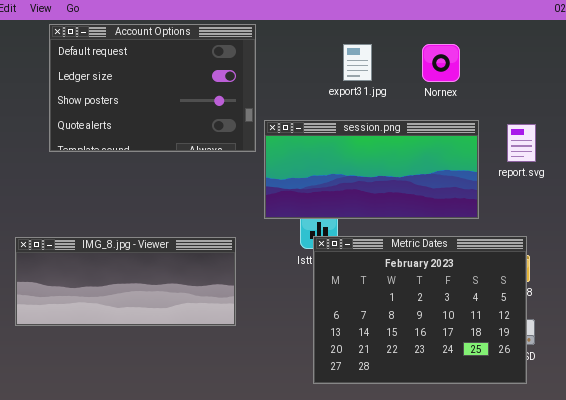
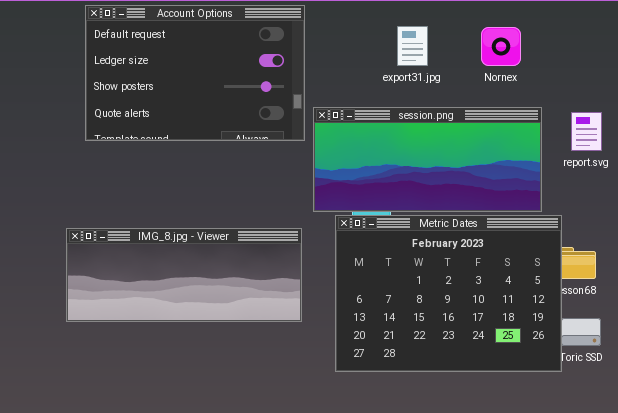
Metric Dates: [313,236,527,384] -> [335,215,562,372], moved
IMG_8.jpg - Viewer: [15,237,236,326] -> [66,228,302,322], moved

